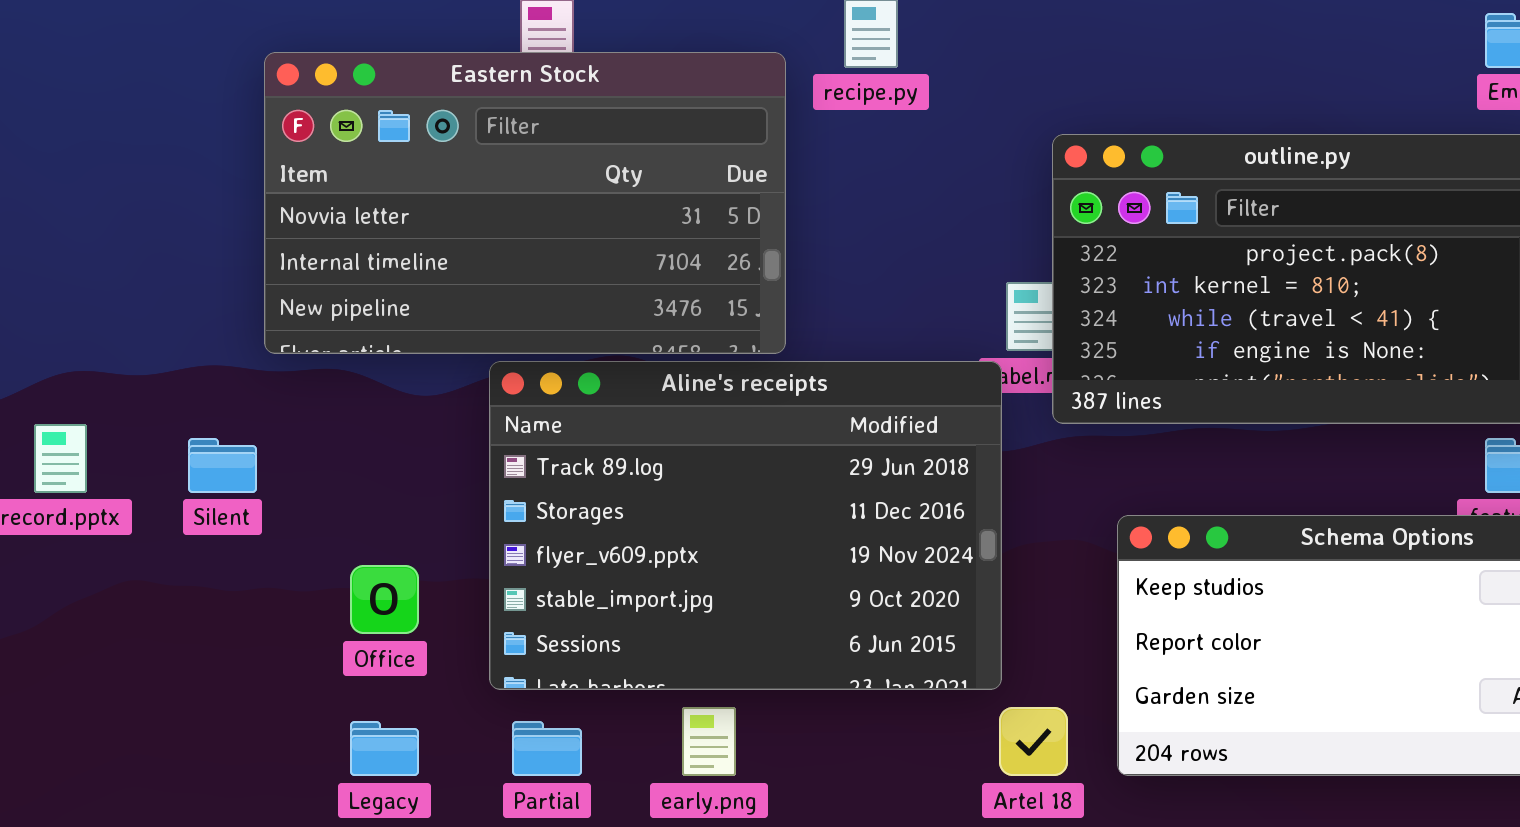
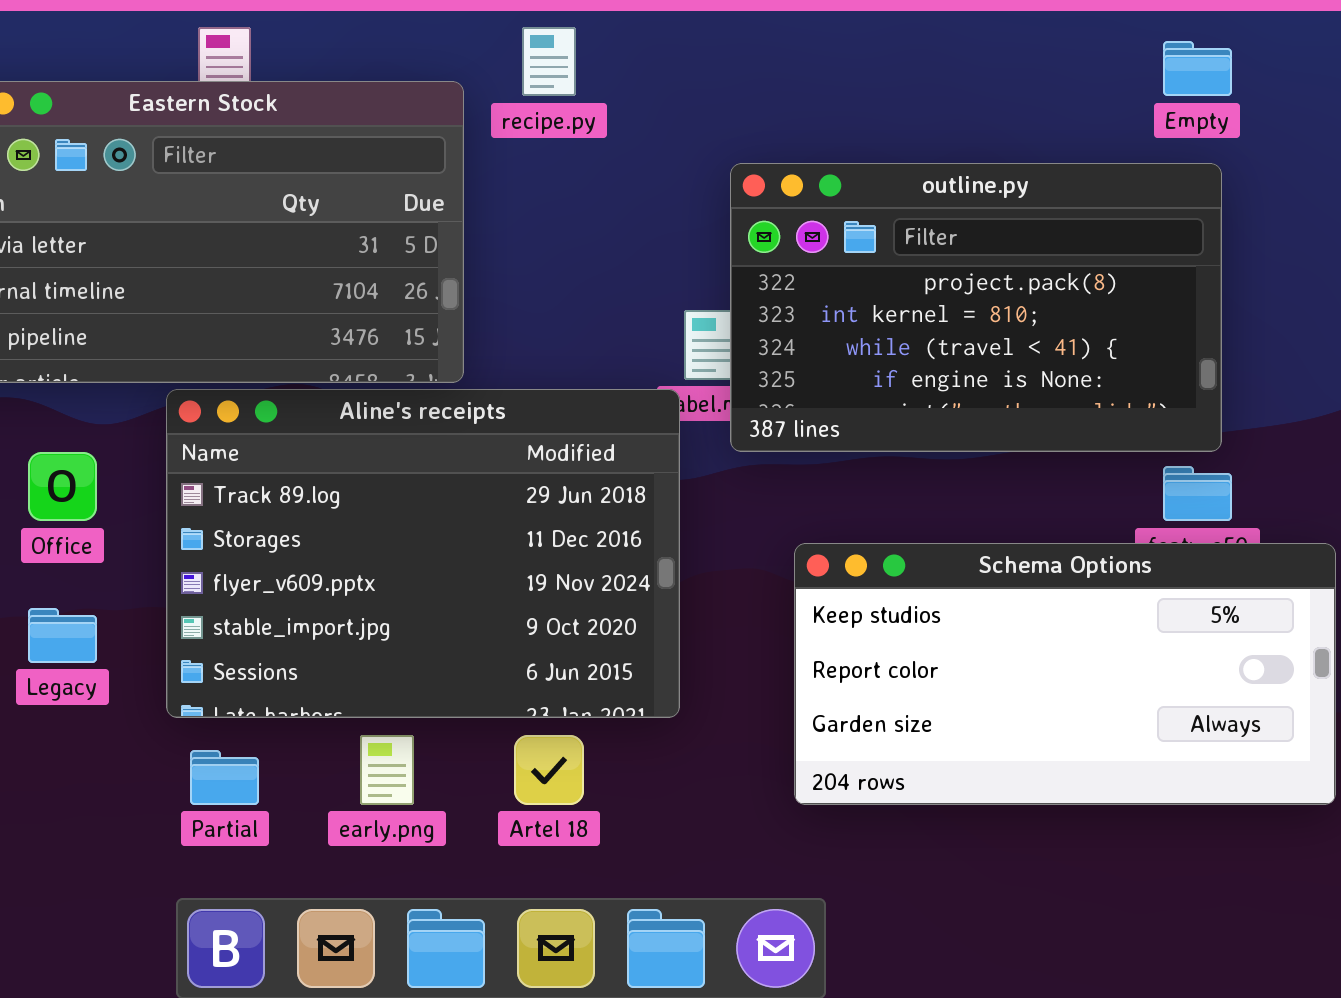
Office: [350,565,419,634] -> [28,452,97,521], moved
Artel 18: [999,707,1068,776] -> [514,735,584,805], moved
Legacy: [350,721,419,776] -> [28,608,97,663], moved

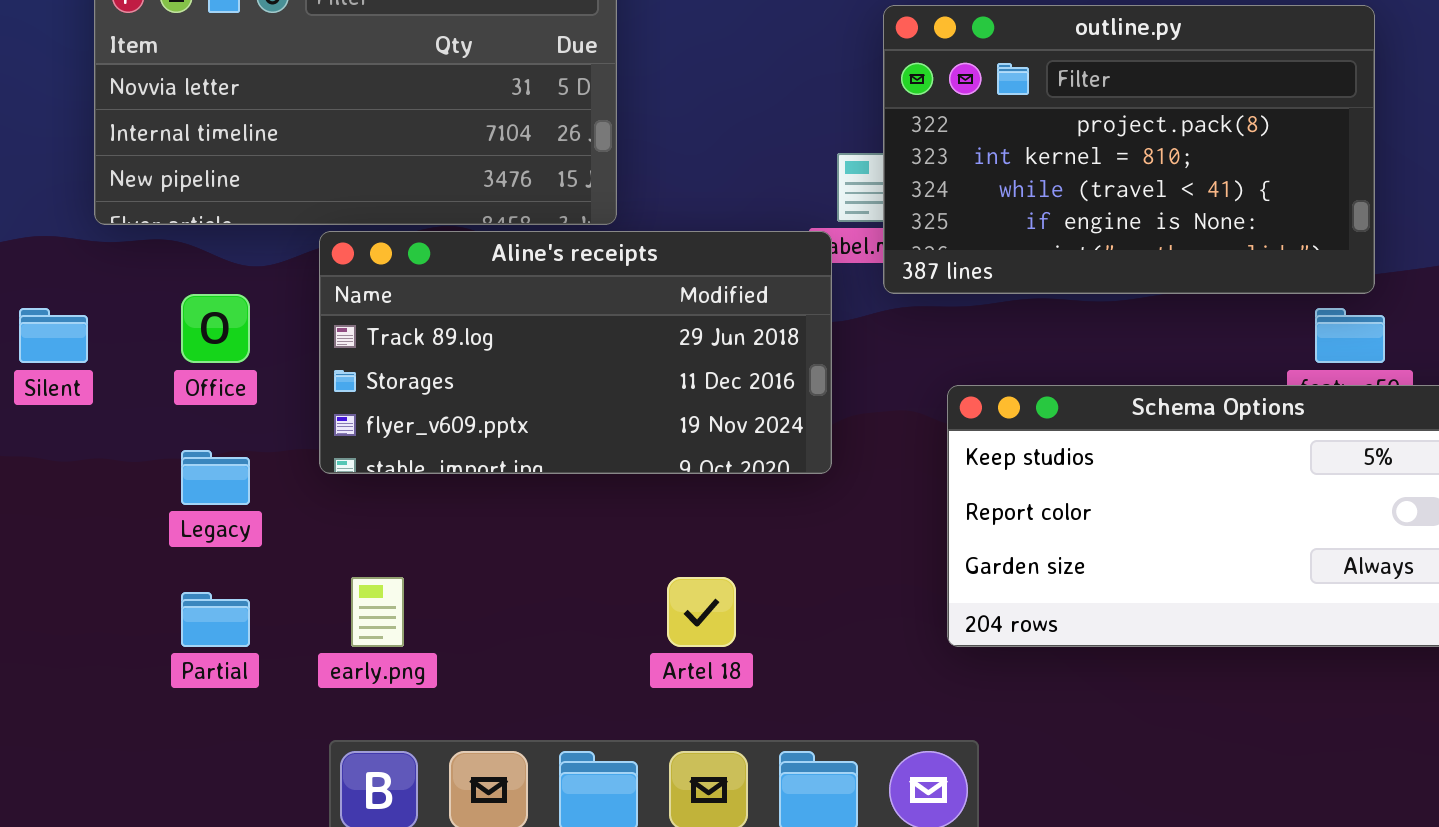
Aline's receipts: [166,389,680,718] -> [319,231,832,474], resized
early.png: [360,735,414,805] -> [351,577,404,647], moved
Partial: [190,750,259,805] -> [181,592,250,647], moved

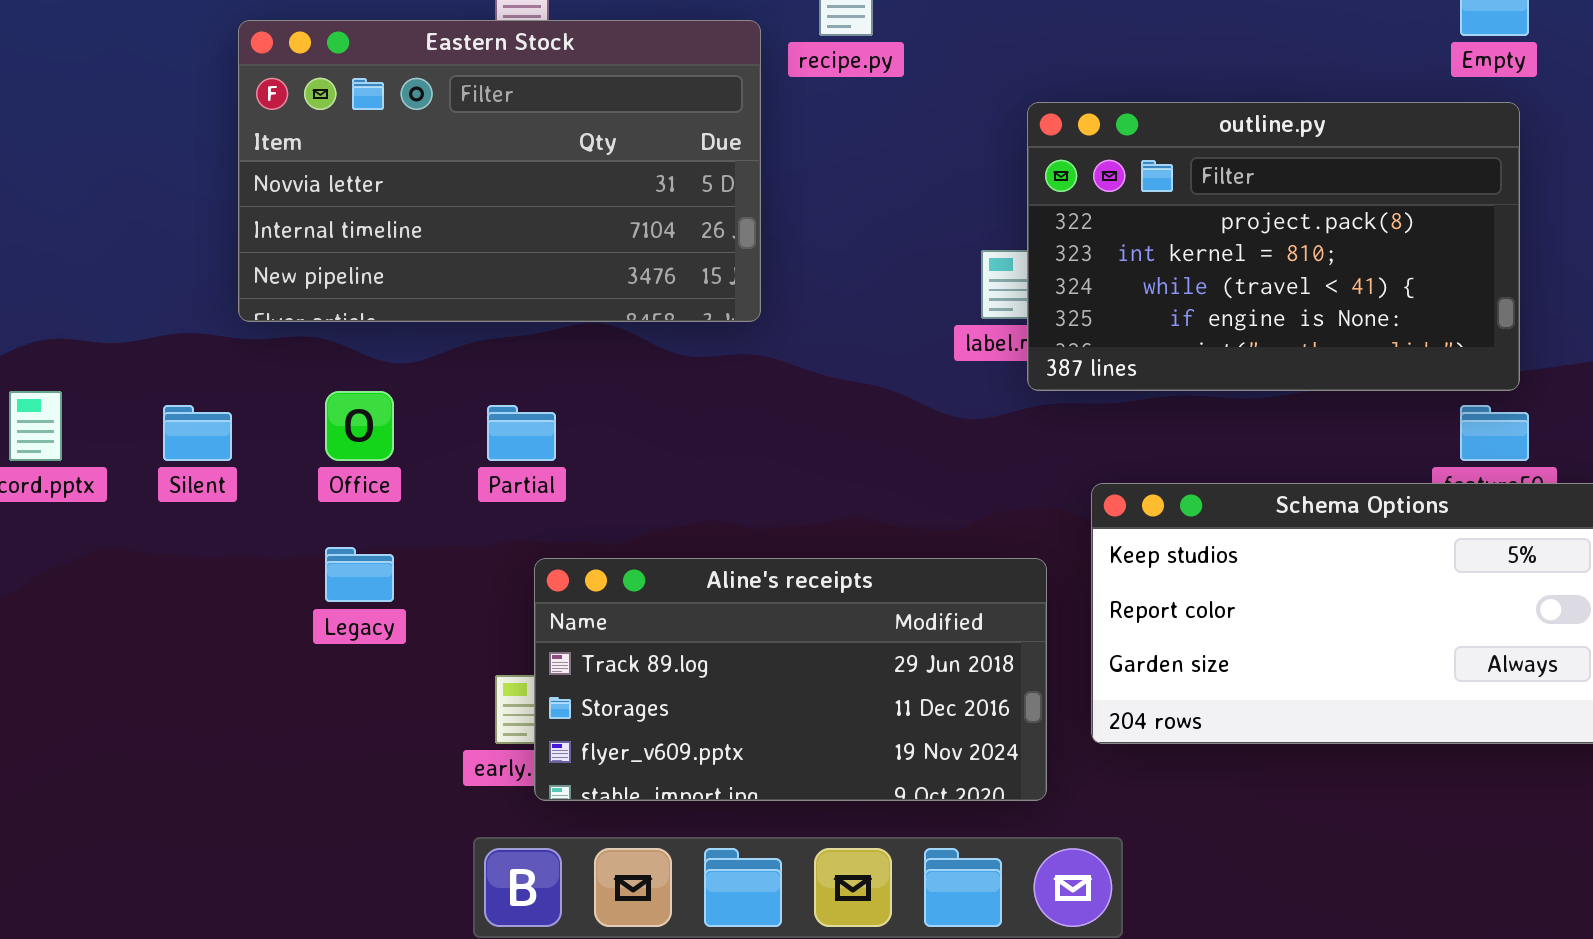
Aline's receipts: [319,231,832,474] -> [534,558,1047,801], moved
Partial: [181,592,250,647] -> [487,405,556,461], moved

